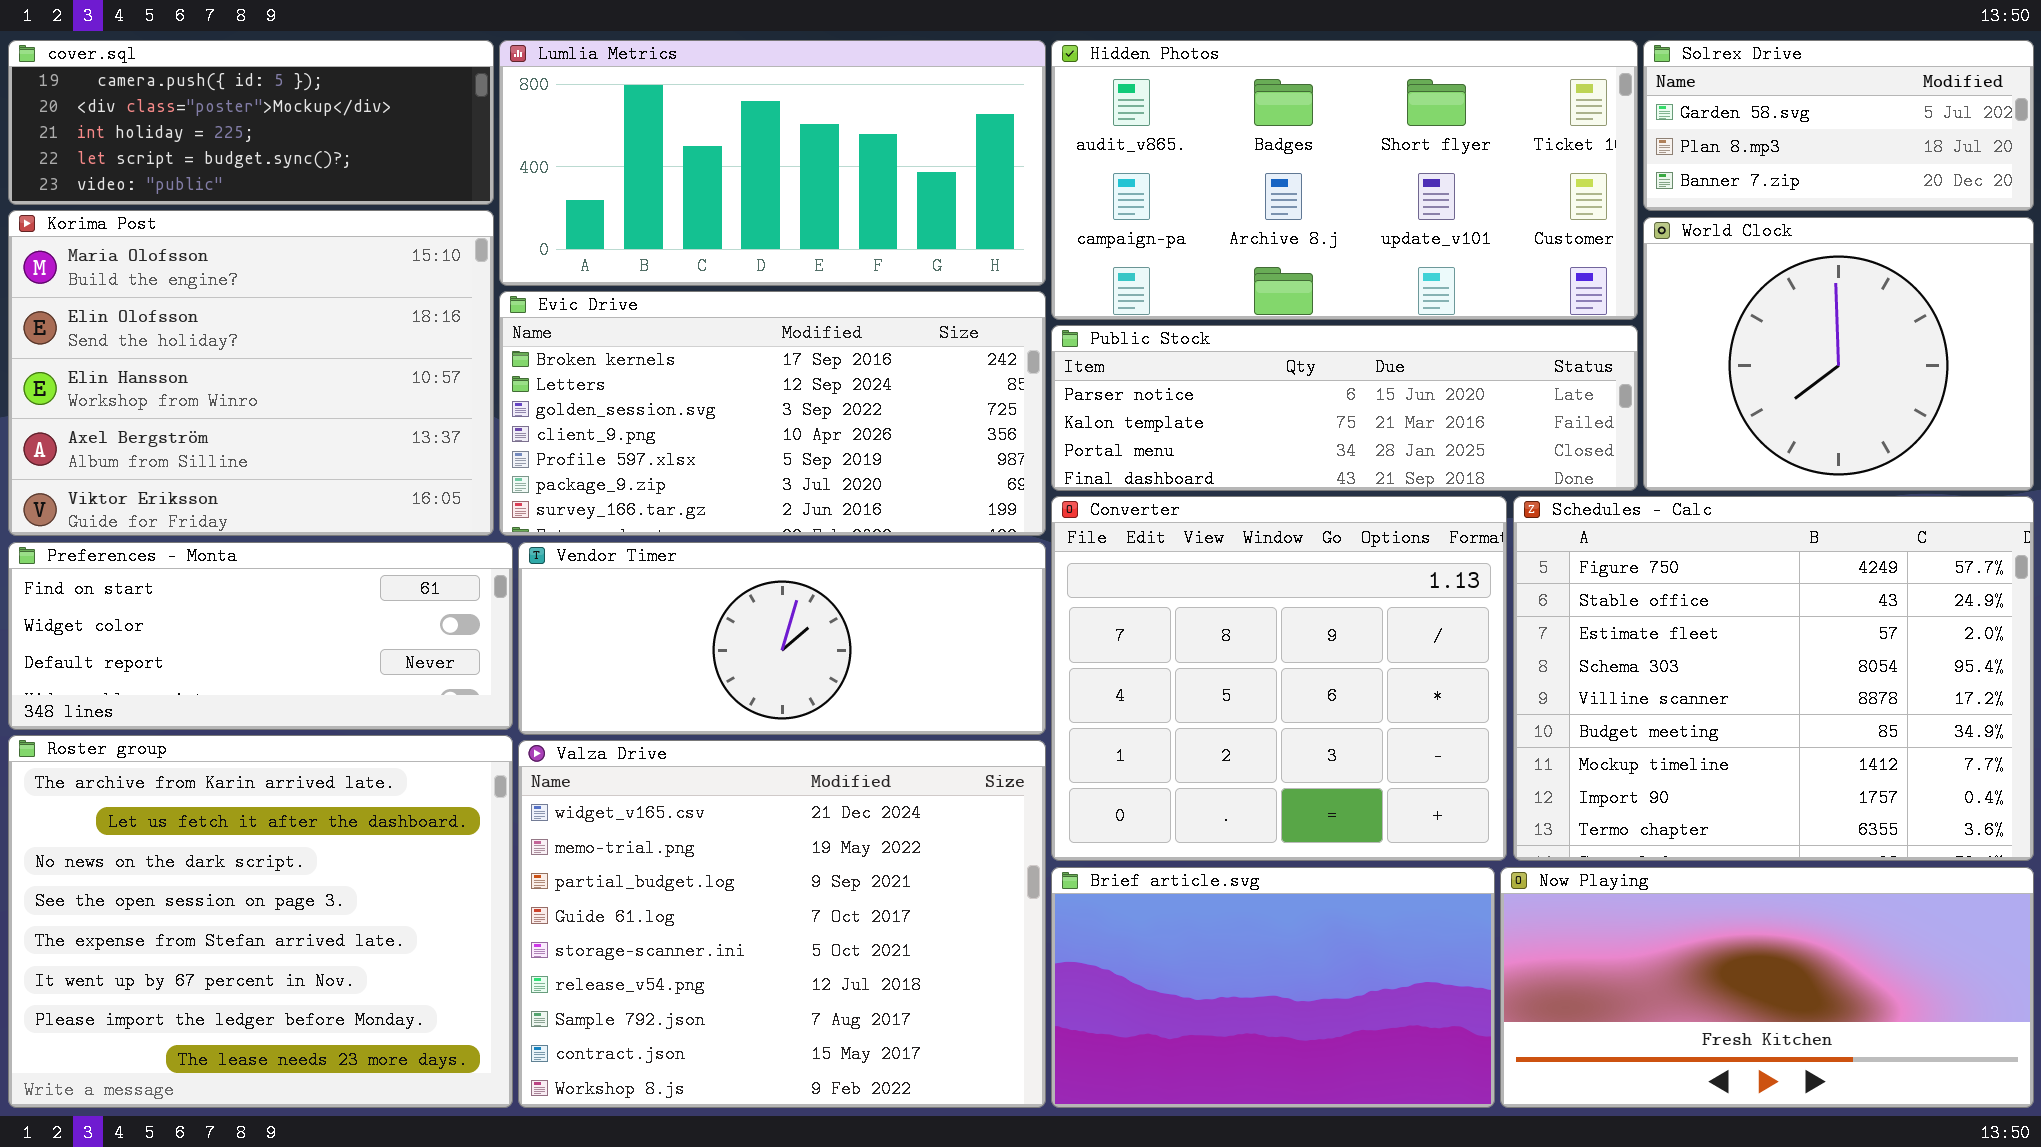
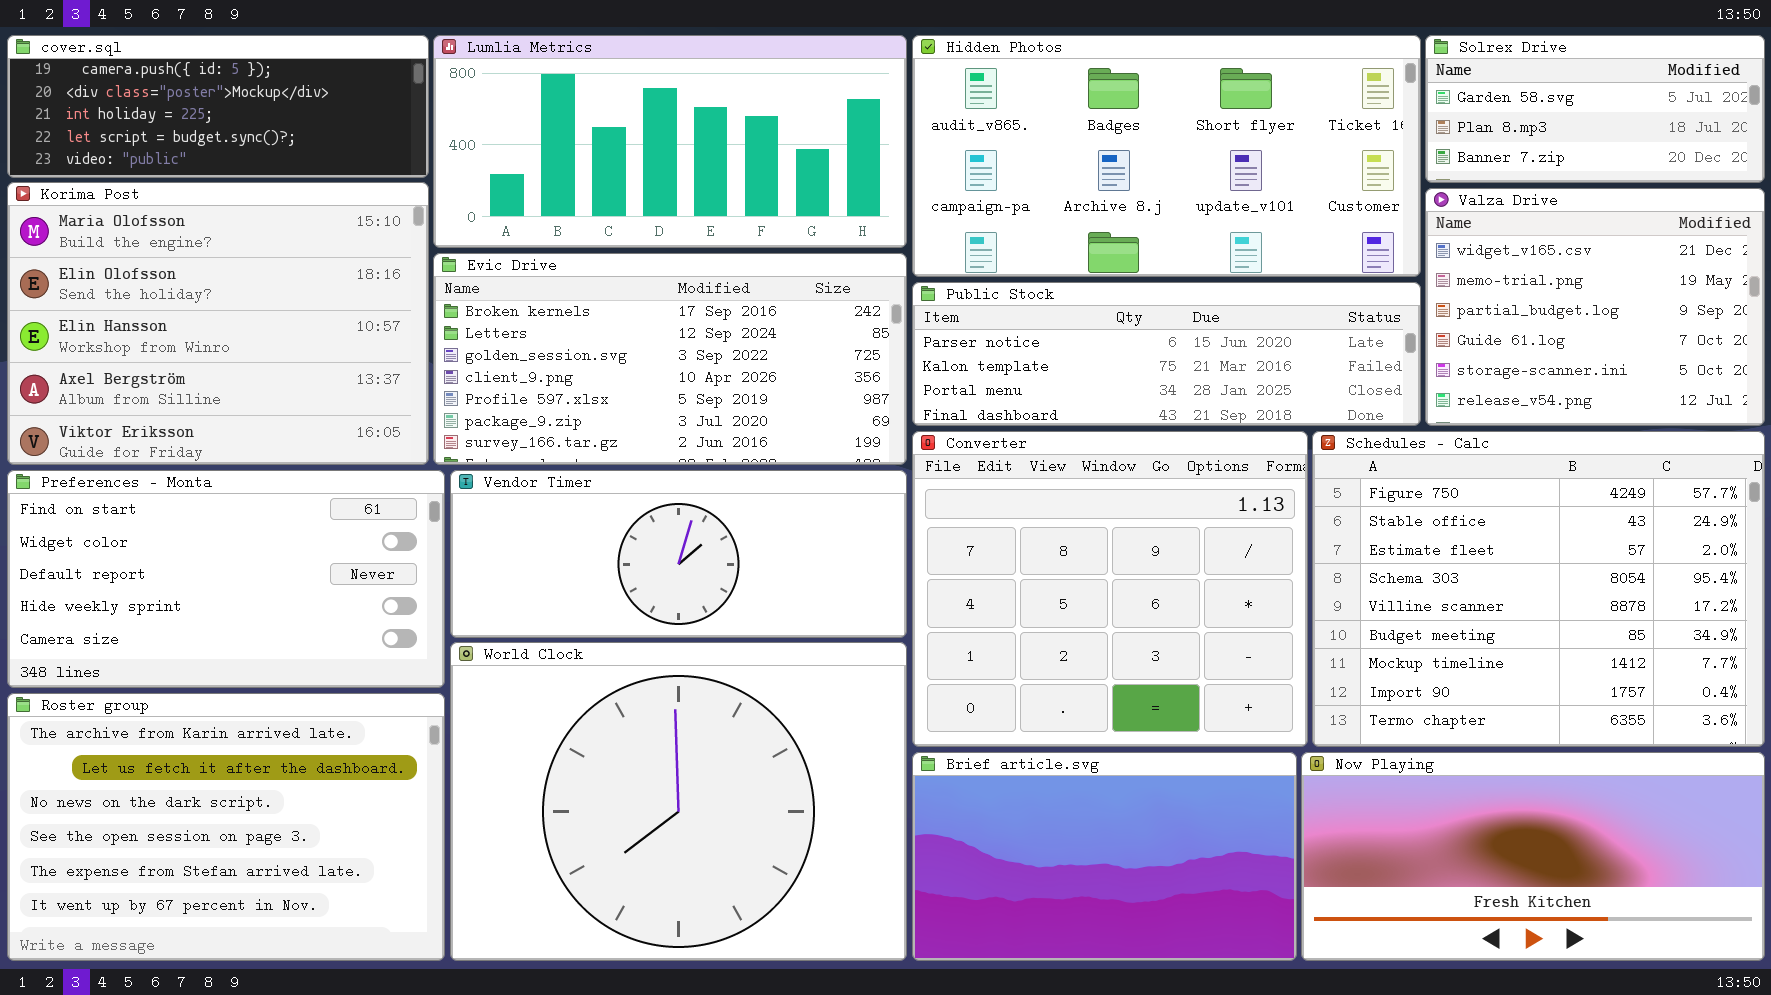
World Clock: [1643,217,2034,491] -> [450,642,907,961], moved, resized
Preferences - Monta: [8,542,513,730] -> [7,470,445,688], resized
Roster group: [8,735,513,1108] -> [7,693,445,961], resized
Valza Drive: [518,740,1046,1108] -> [1425,188,1765,426], moved, resized

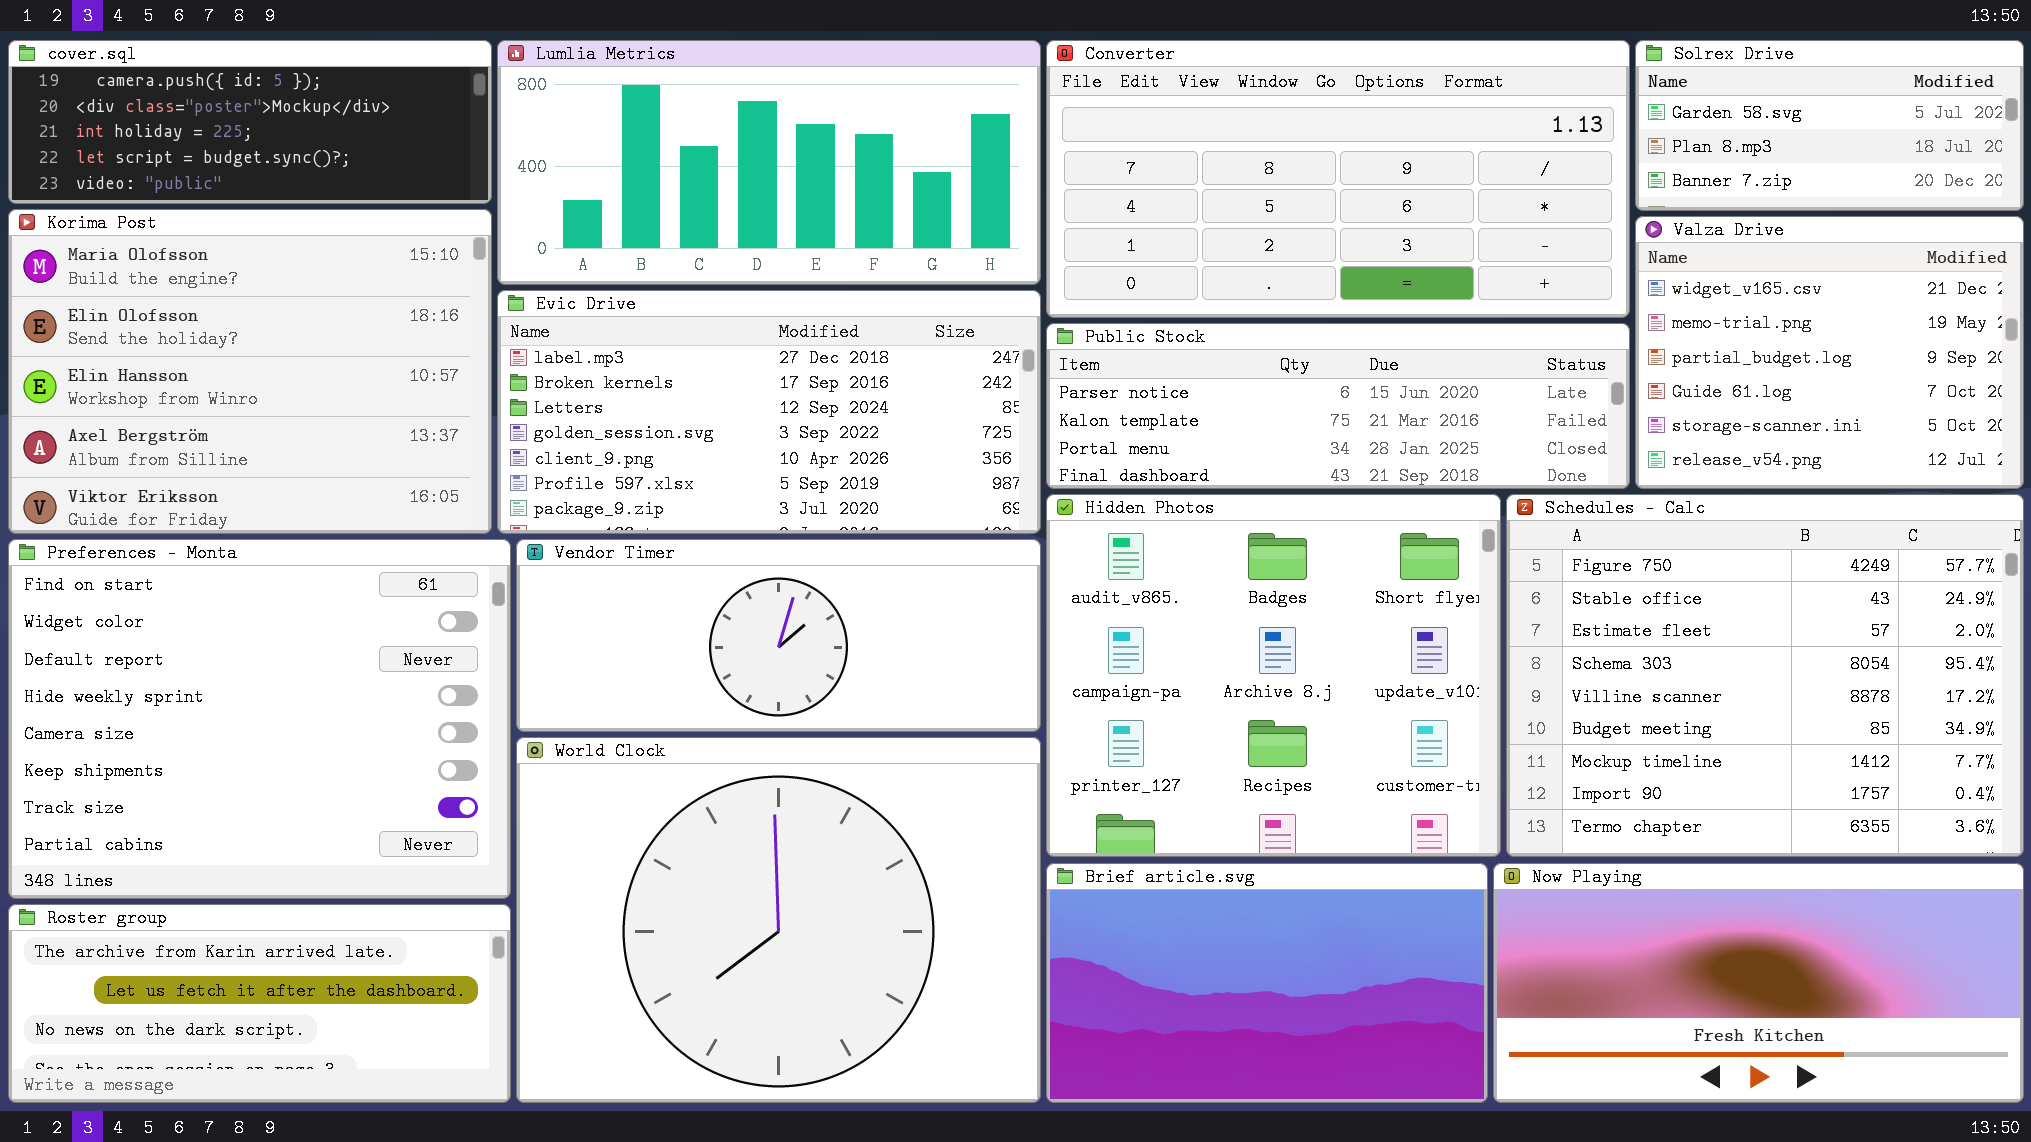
Hidden Photos: [912,35,1421,277] -> [1046,494,1501,857], moved, resized
Evic Drive: [433,253,907,465] -> [497,290,1041,534], scrolled up 1 row
Converter: [912,431,1308,747] -> [1046,40,1630,318], moved, resized
Preferences - Monta: [7,470,445,688] -> [8,539,511,899], resized
Roster group: [7,693,445,961] -> [8,904,511,1103], resized

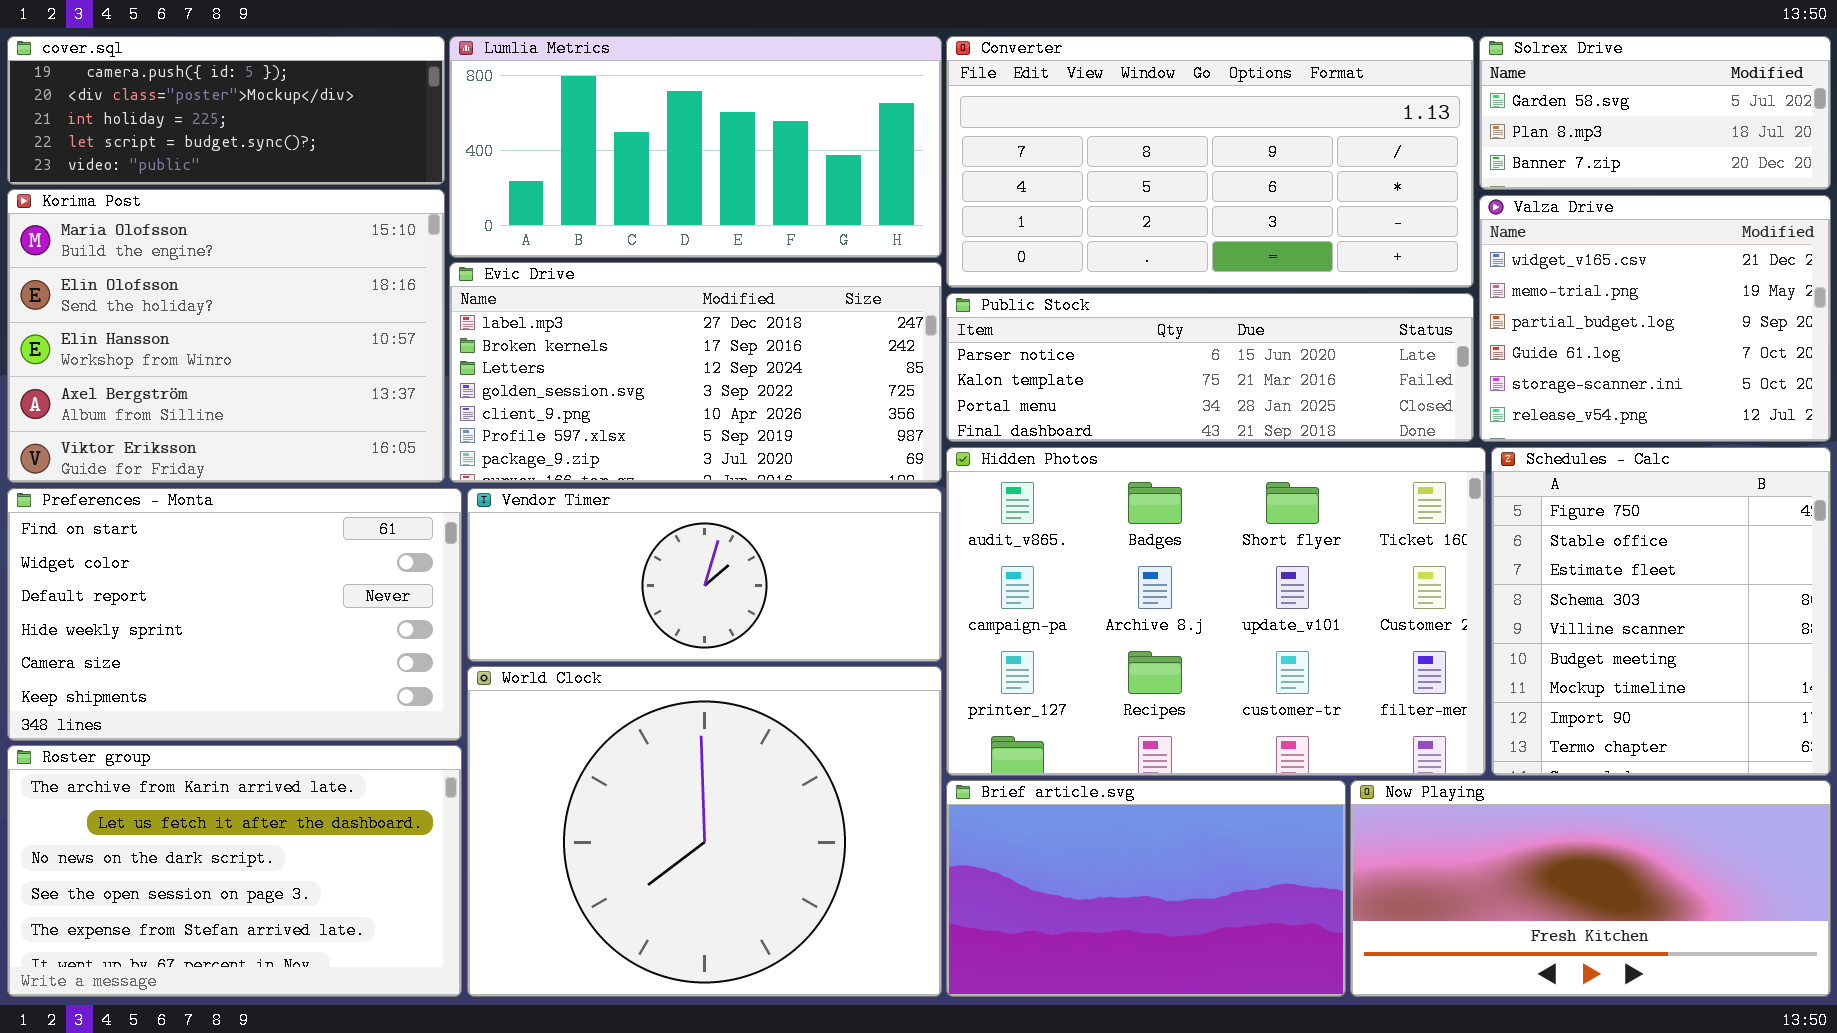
Hidden Photos: [1046,494,1501,857] -> [946,447,1486,776], resized
Schedules - Calc: [1506,494,2024,857] -> [1491,447,1831,776], resized
Preferences - Monta: [8,539,511,899] -> [7,488,462,741], resized
Roster group: [8,904,511,1103] -> [7,745,462,997], resized

